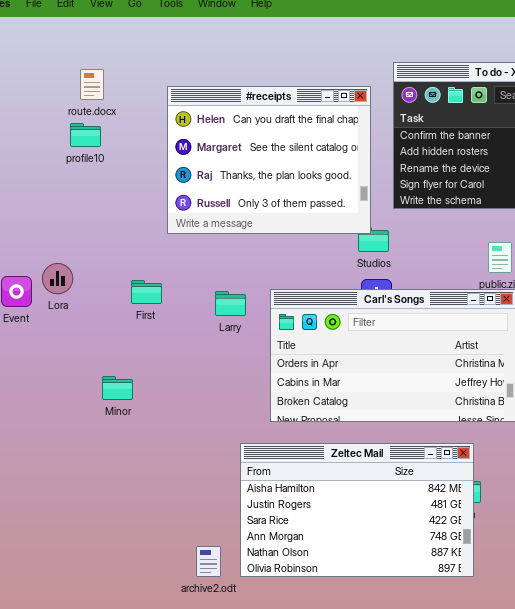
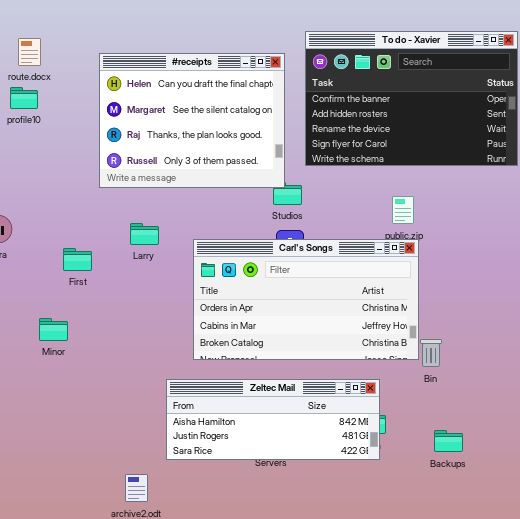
First: [131,280,162,304] -> [63,248,92,271], moved
Larry: [215,291,246,316] -> [130,223,159,245], moved
Zeltec Mail: [240,443,474,577] -> [166,379,380,460], resized

